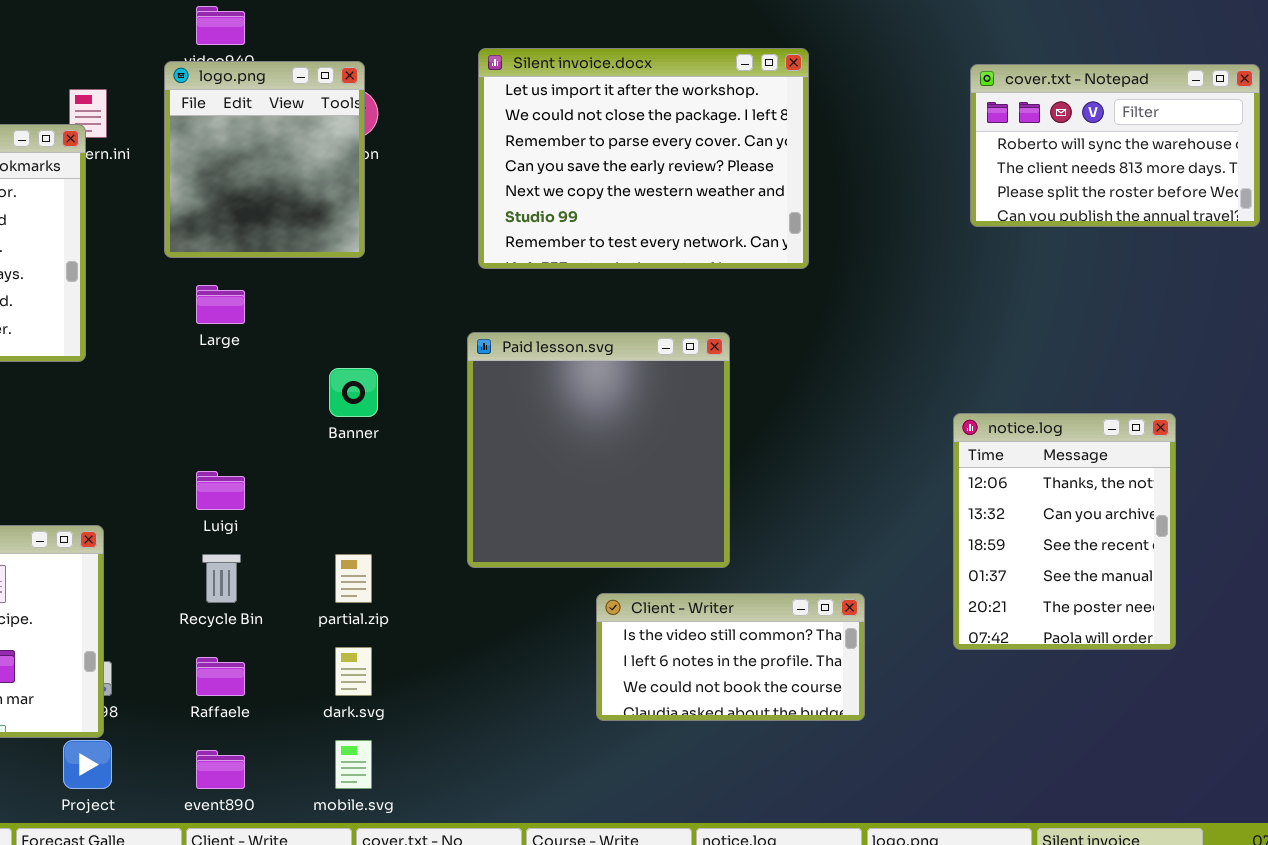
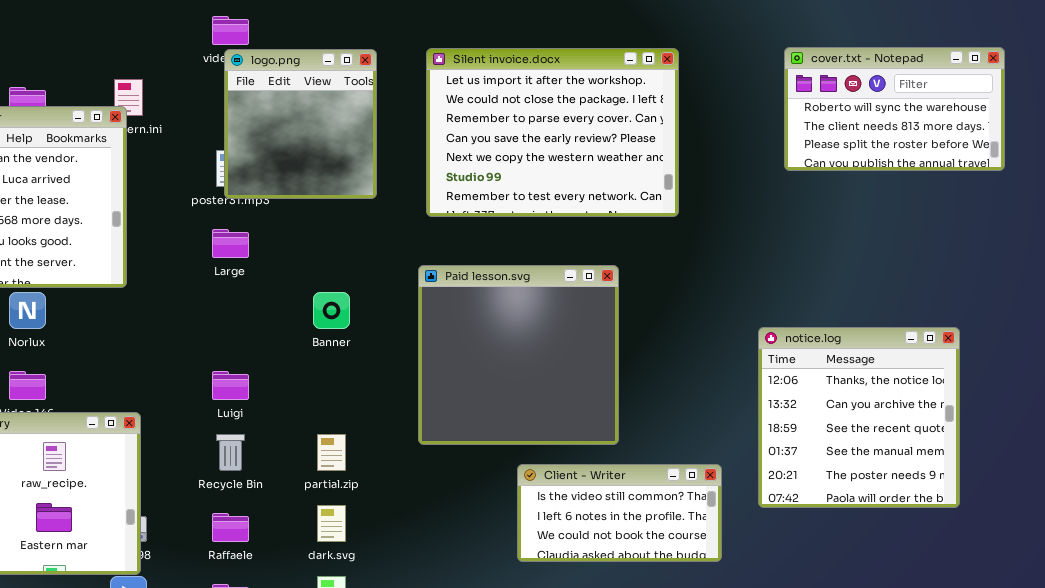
logo.png: [164,61,365,258] -> [224,49,377,199], moved
cover.txt - Notepad: [970,64,1260,227] -> [784,47,1005,171], moved
notice.log: [953,413,1176,650] -> [758,327,960,508], resized

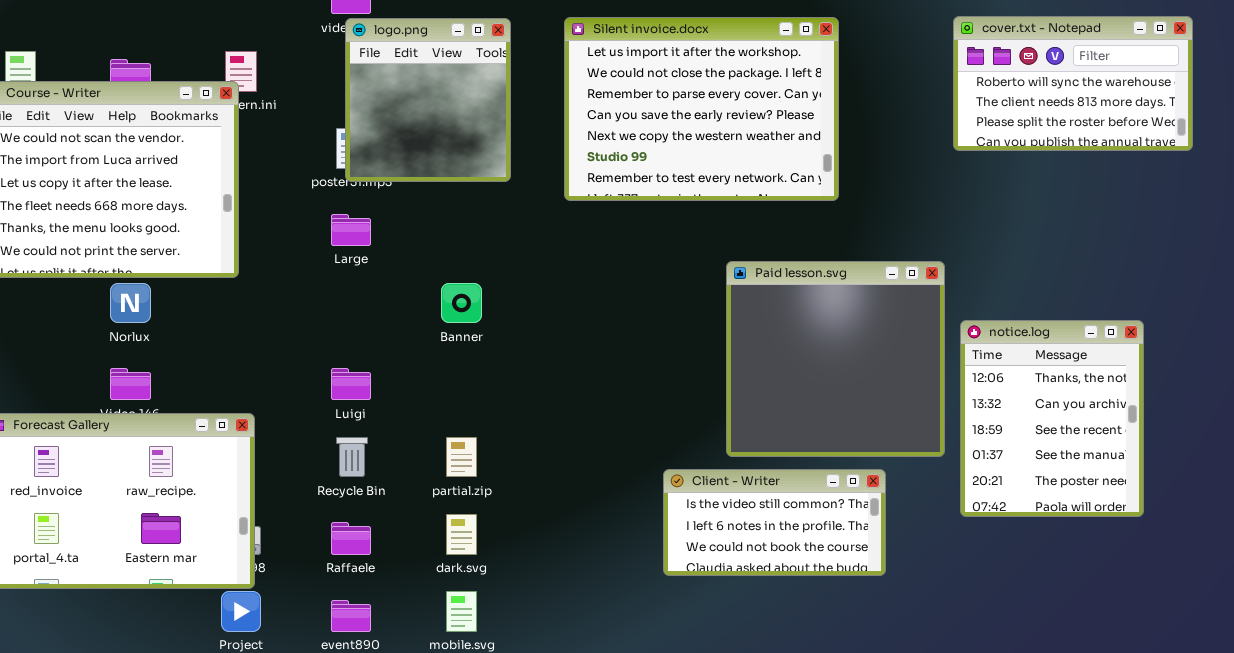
Paid lesson.svg: [418,265,619,445] -> [726,261,945,457], moved
notice.log: [758,327,960,508] -> [960,320,1144,517], resized

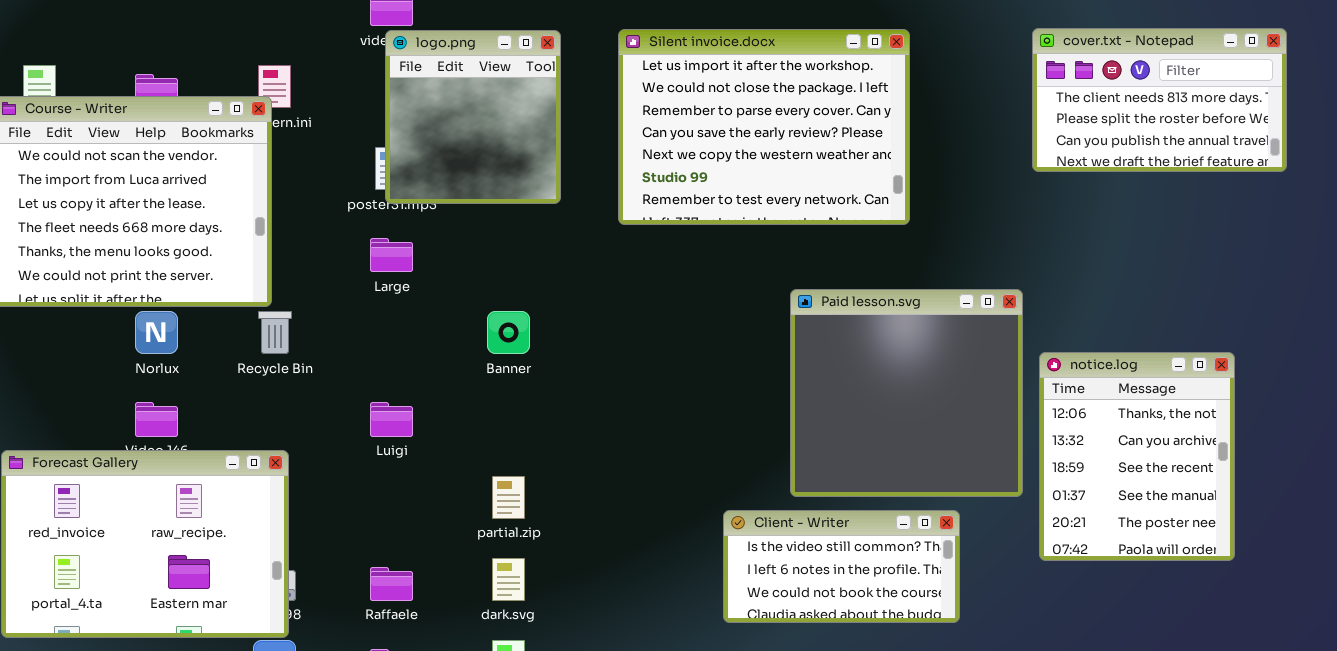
cover.txt - Notepad: [953,16,1193,151] -> [1032,28,1287,172], scrolled down 1 row
Recycle Bin: [336,437,368,477] -> [258,311,292,354], moved

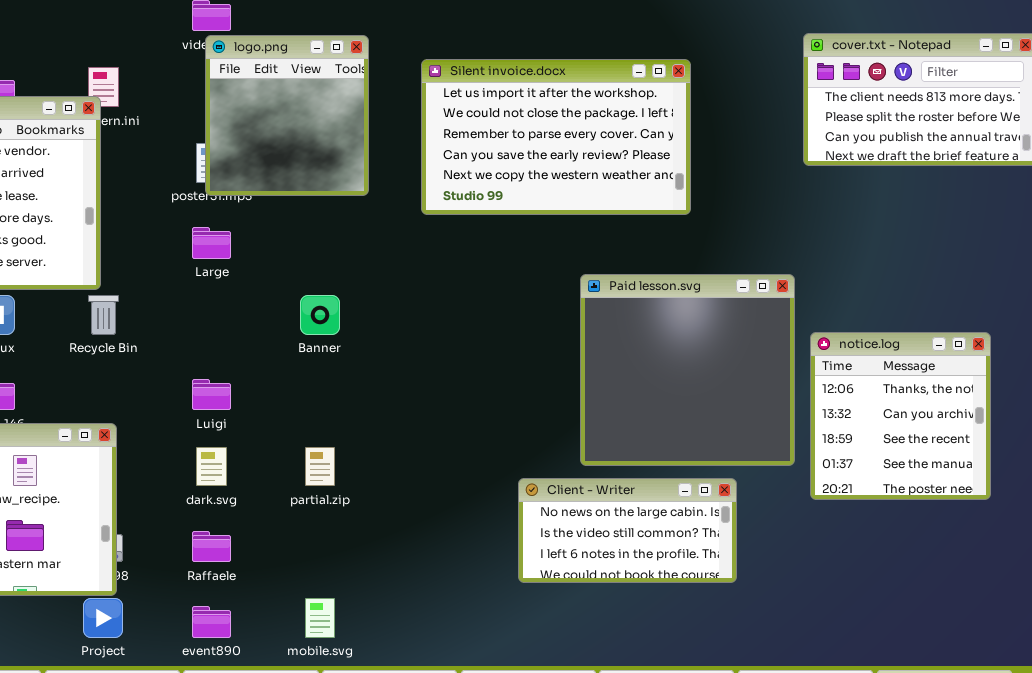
Silent invoice.docx: [618,29,910,225] -> [421,59,691,215], resized
notice.log: [1039,352,1235,561] -> [810,332,991,500], resized
Client - Writer: [723,510,960,623] -> [518,478,737,583], scrolled up 1 row
dark.svg: [492,558,525,601] -> [196,447,227,486], moved

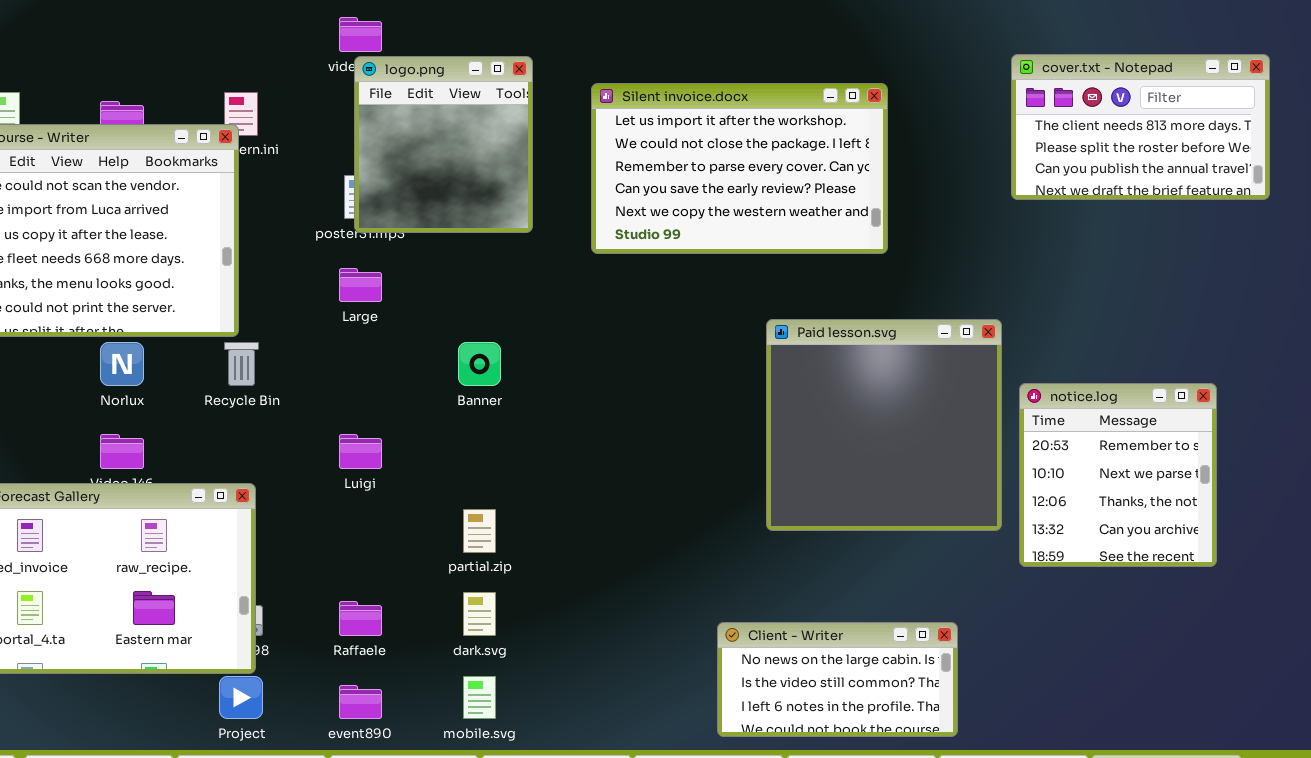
notice.log: [810,332,991,500] -> [1019,383,1217,567], scrolled up 2 rows
dark.svg: [196,447,227,486] -> [463,592,496,636], moved
Client - Writer: [518,478,737,583] -> [717,622,958,737], moved

